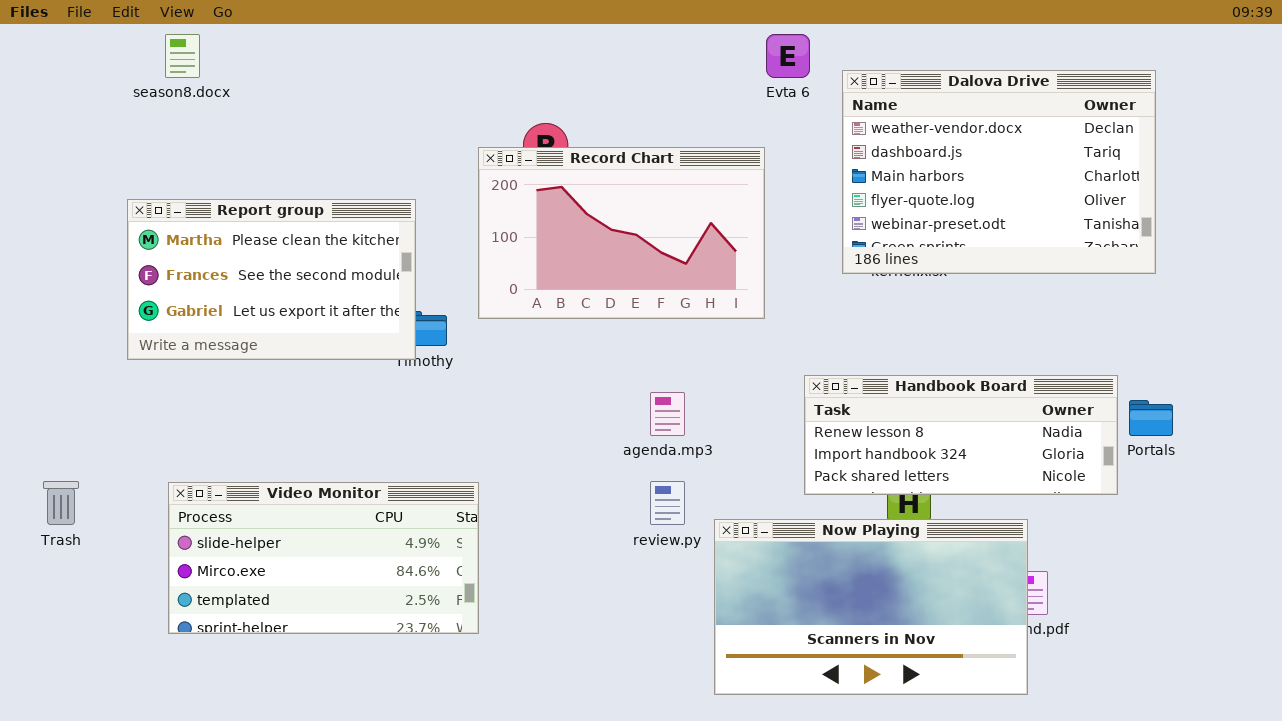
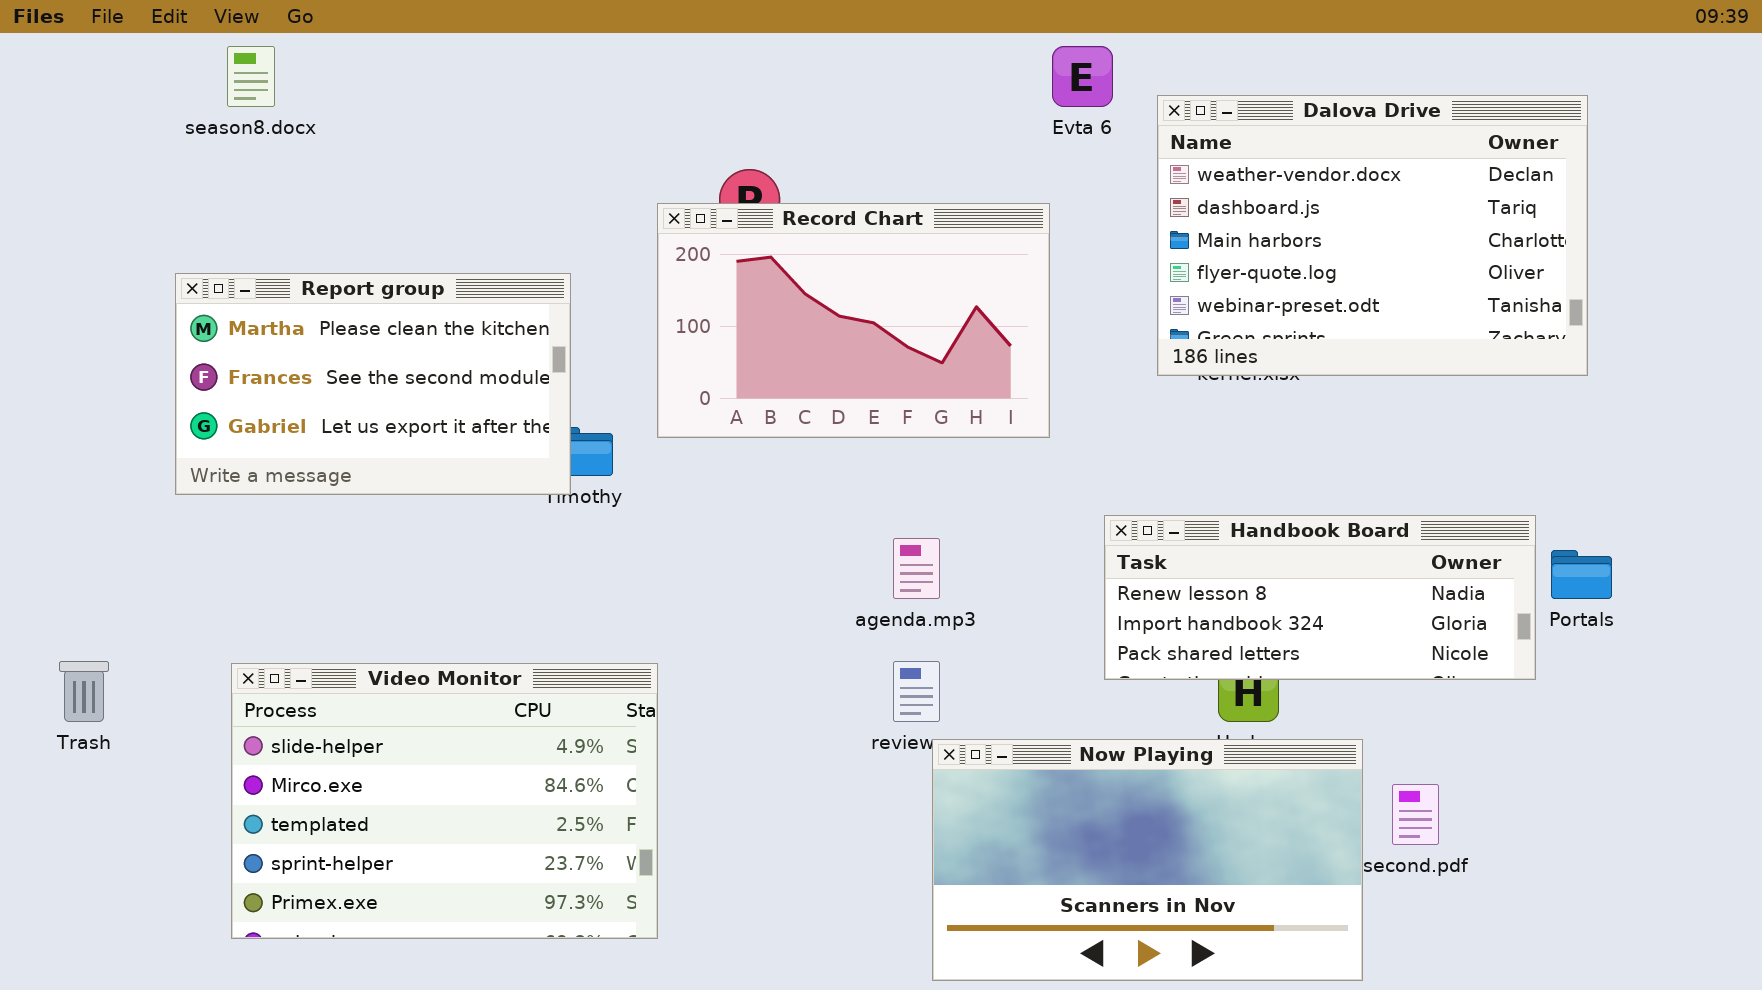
Video Monitor: [168,482,479,634] -> [231,663,658,939], resized
Now Playing: [714,519,1028,695] -> [932,739,1363,981], moved

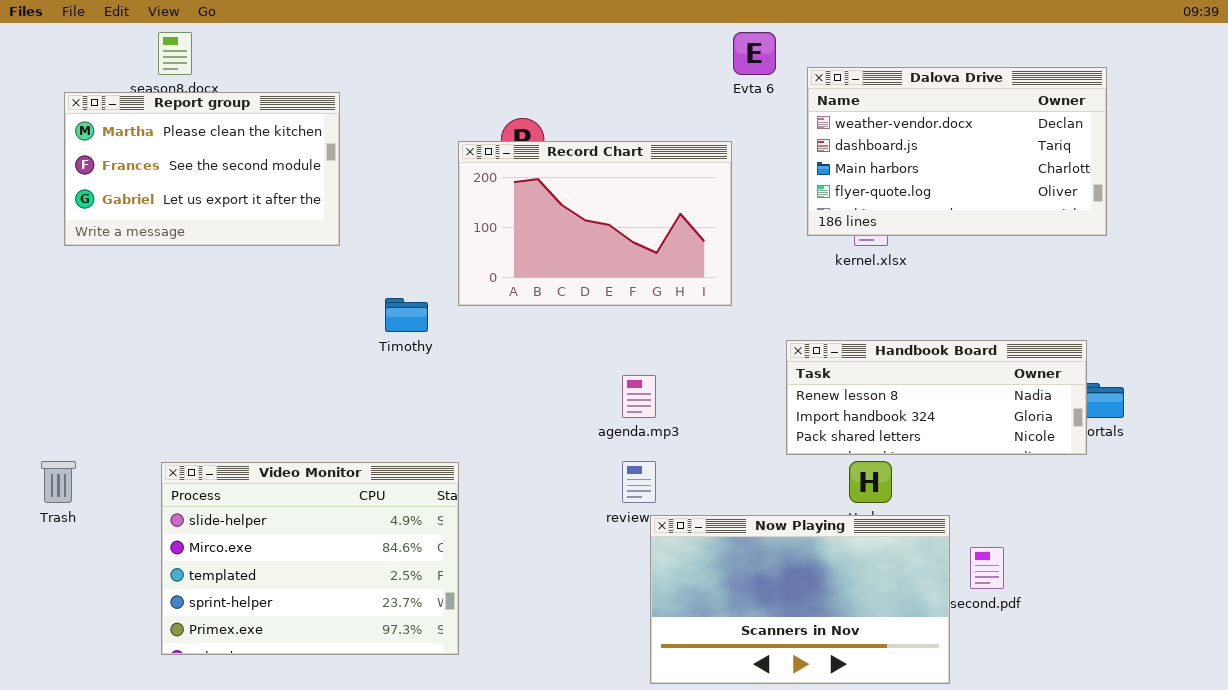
Dalova Drive: [1157,95,1588,376] -> [807,67,1107,236], resized
Report group: [175,273,571,495] -> [64,92,340,246], moved
Handbook Board: [1104,515,1536,680] -> [786,340,1087,455], moved

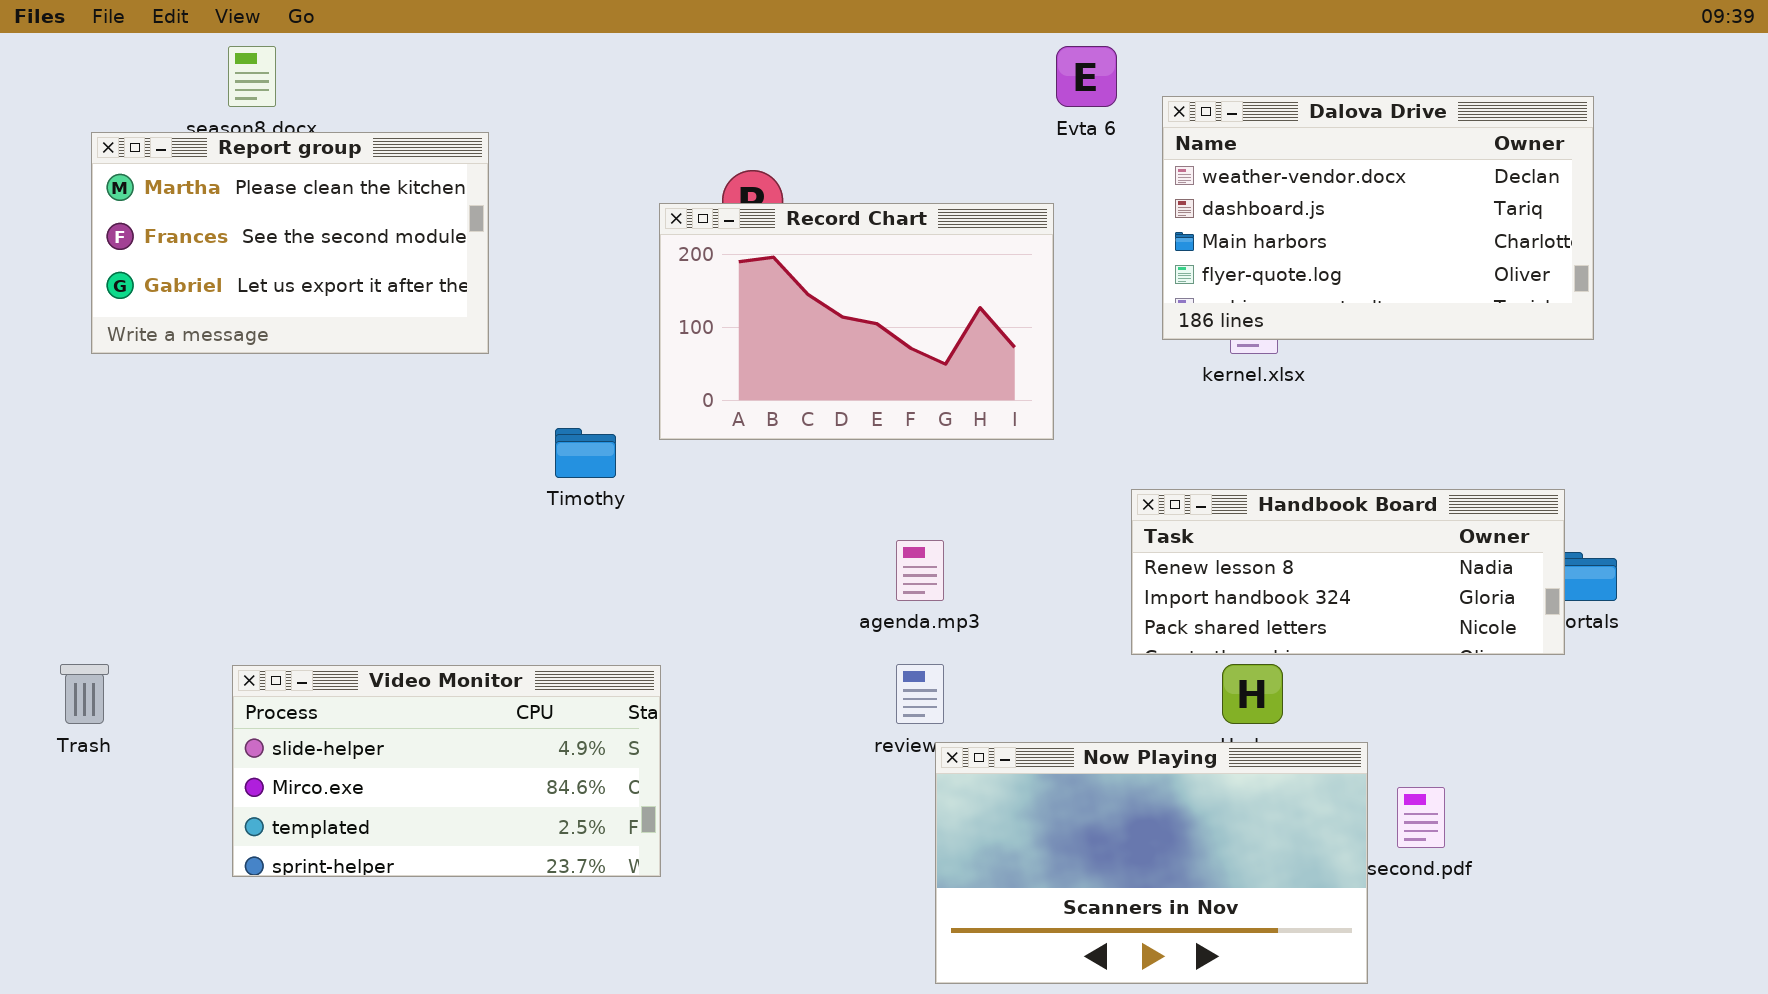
Video Monitor: [161,462,459,655] -> [232,665,661,877], resized

